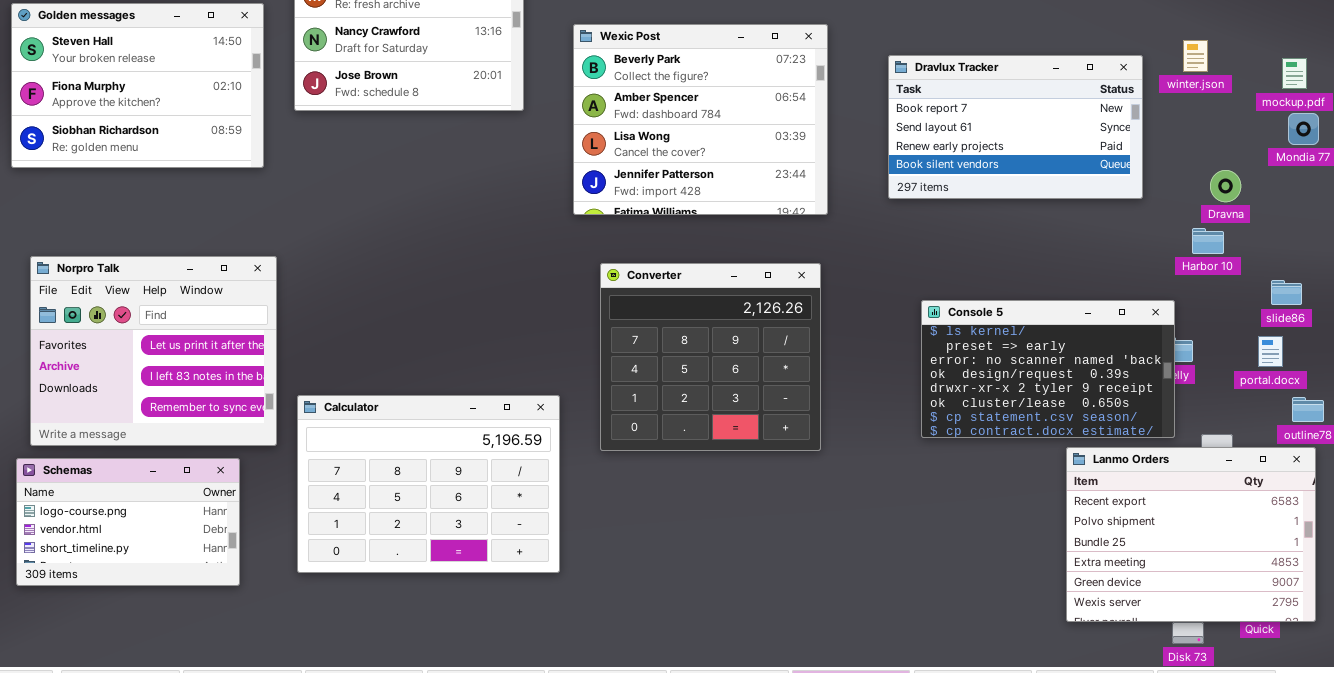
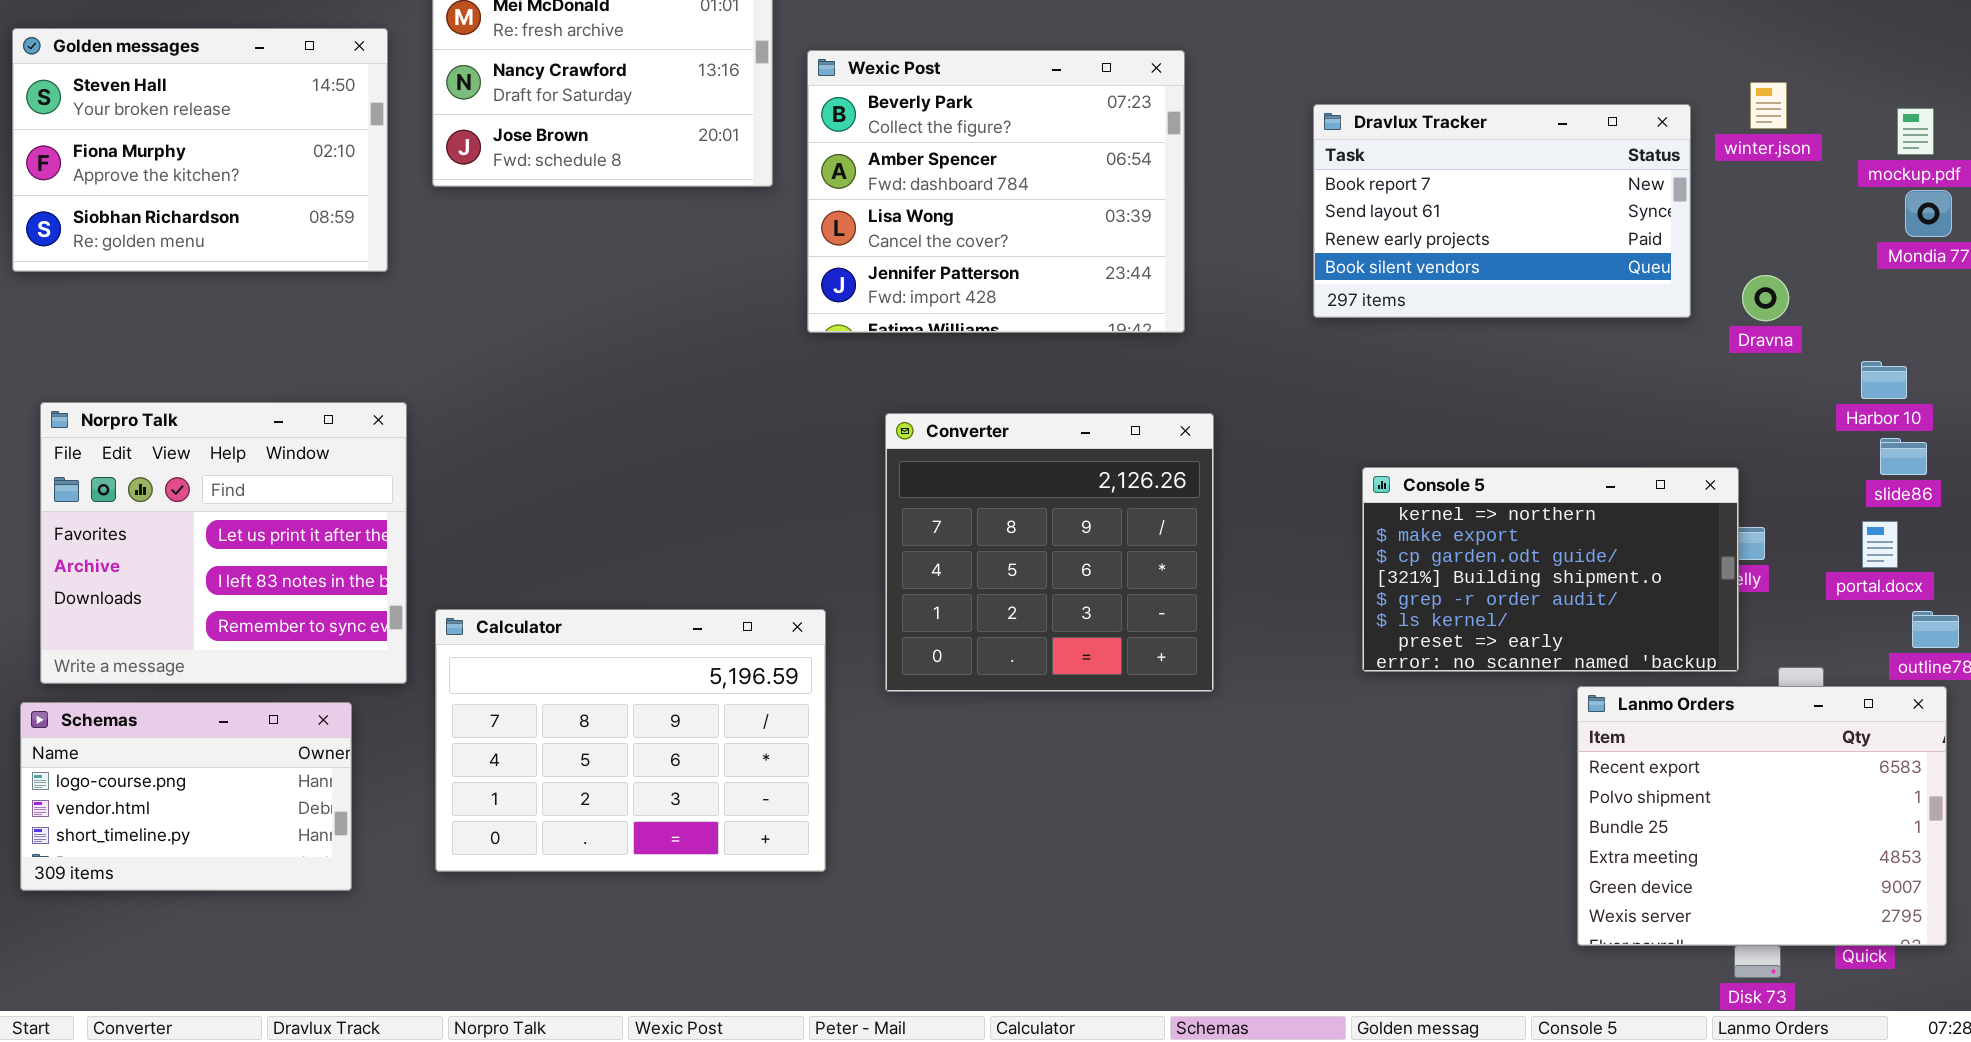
Wexic Post: [573,24,828,215] -> [807,50,1185,333], moved
Dravna: [1210,170,1241,202] -> [1742,275,1789,321], moved
Harbor 10: [1192,228,1224,254] -> [1861,361,1907,399], moved
Console 5: [921,300,1175,438] -> [1362,467,1739,672], scrolled up 5 rows

